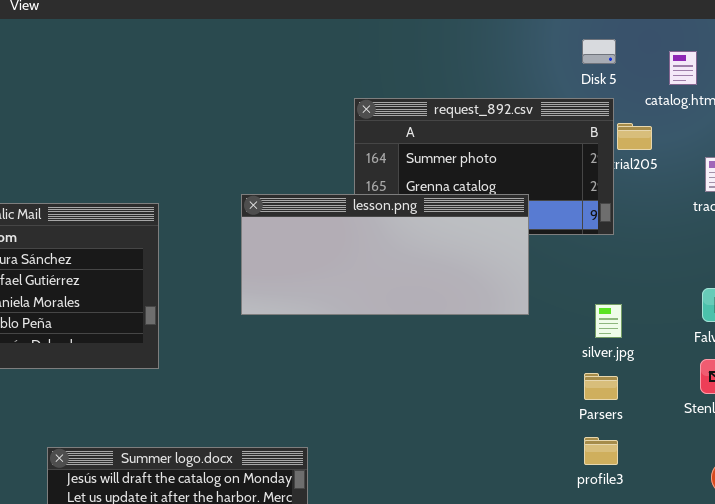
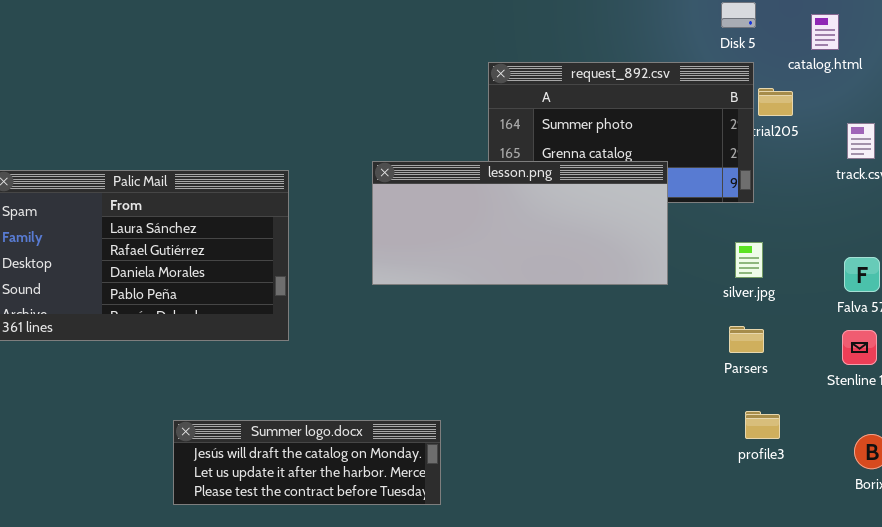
silver.jpg: [595,304,622,338] -> [735,242,763,278], moved
Parsers: [584,373,618,400] -> [729,326,764,353], moved
profile3: [584,437,618,465] -> [745,411,780,439], moved

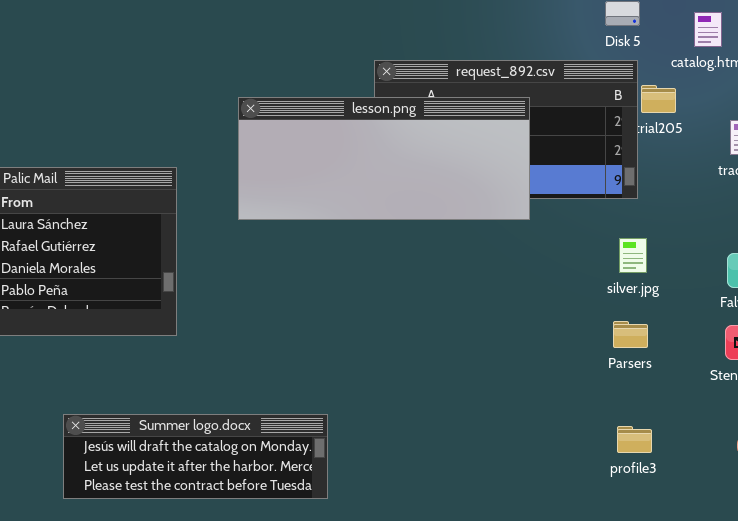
lesson.png: [372,161,668,285] -> [238,97,530,220], moved
profile3: [745,411,780,439] -> [617,426,652,453], moved

